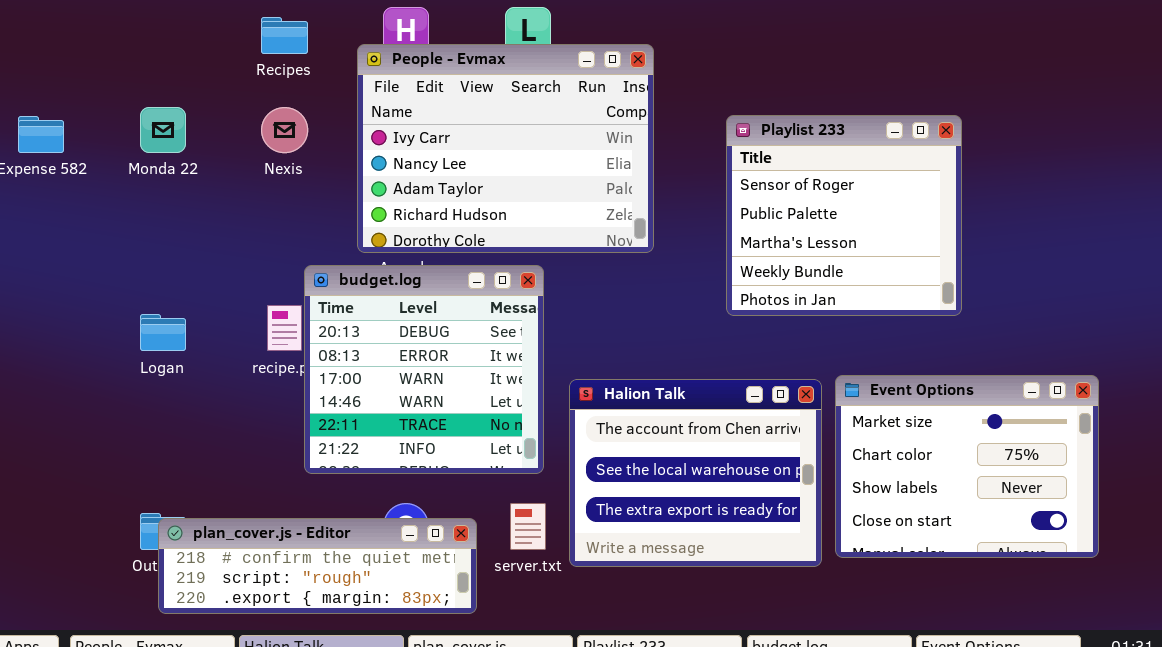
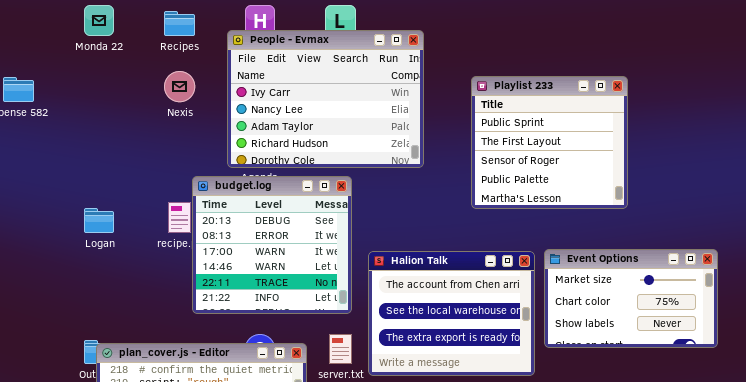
Monda 22: [140,107,186,153] -> [84,5,114,36], moved
Playlist 233: [726,115,962,316] -> [471,76,628,209], scrolled up 2 rows
Event Options: [835,375,1099,558] -> [544,249,718,348], resized

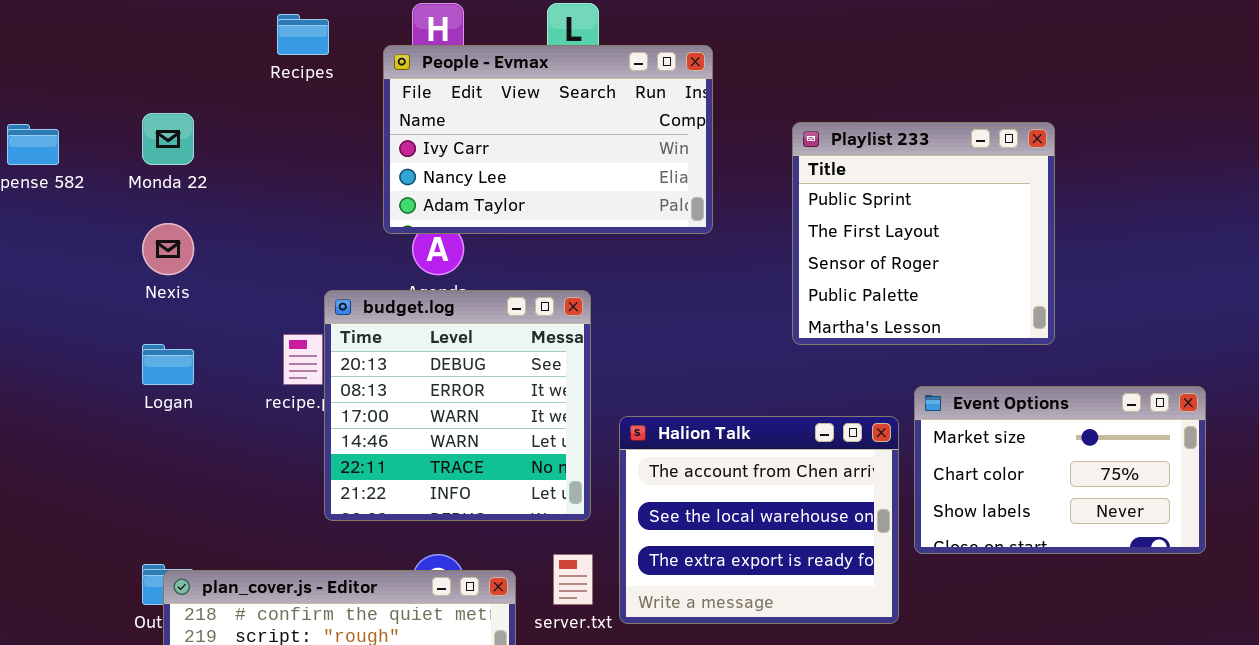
Monda 22: [84,5,114,36] -> [142,113,194,165], moved
People - Evmax: [227,30,424,168] -> [383,45,713,234], resized
Nexis: [164,71,195,102] -> [142,223,194,275], moved
Event Options: [544,249,718,348] -> [914,386,1206,554], moved

